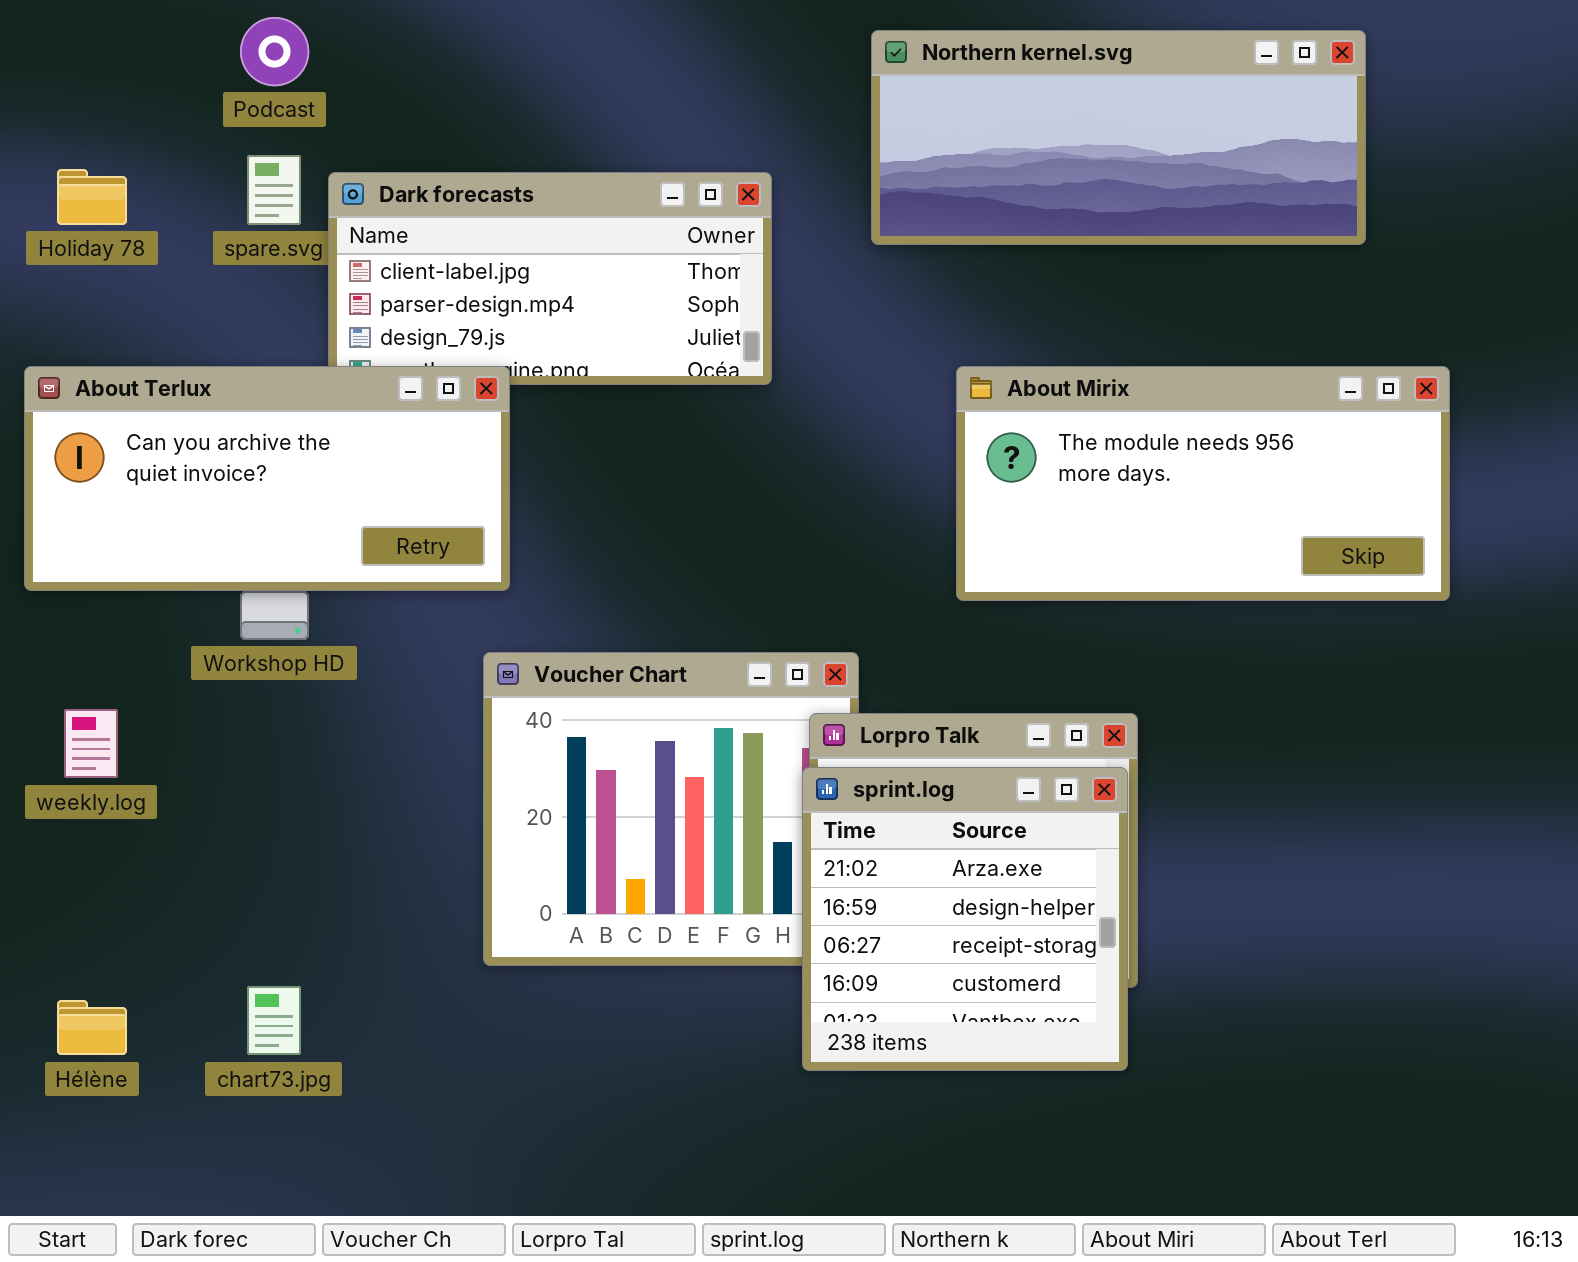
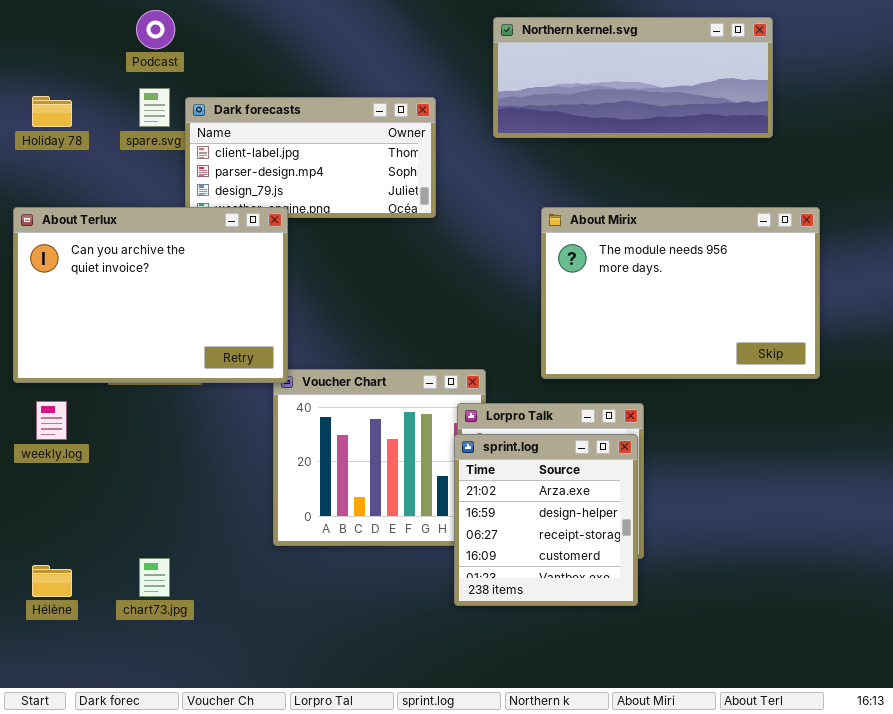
About Terlux: [24,366,510,591] -> [13,207,288,383], resized
About Mirix: [956,366,1450,601] -> [541,207,820,379], resized

